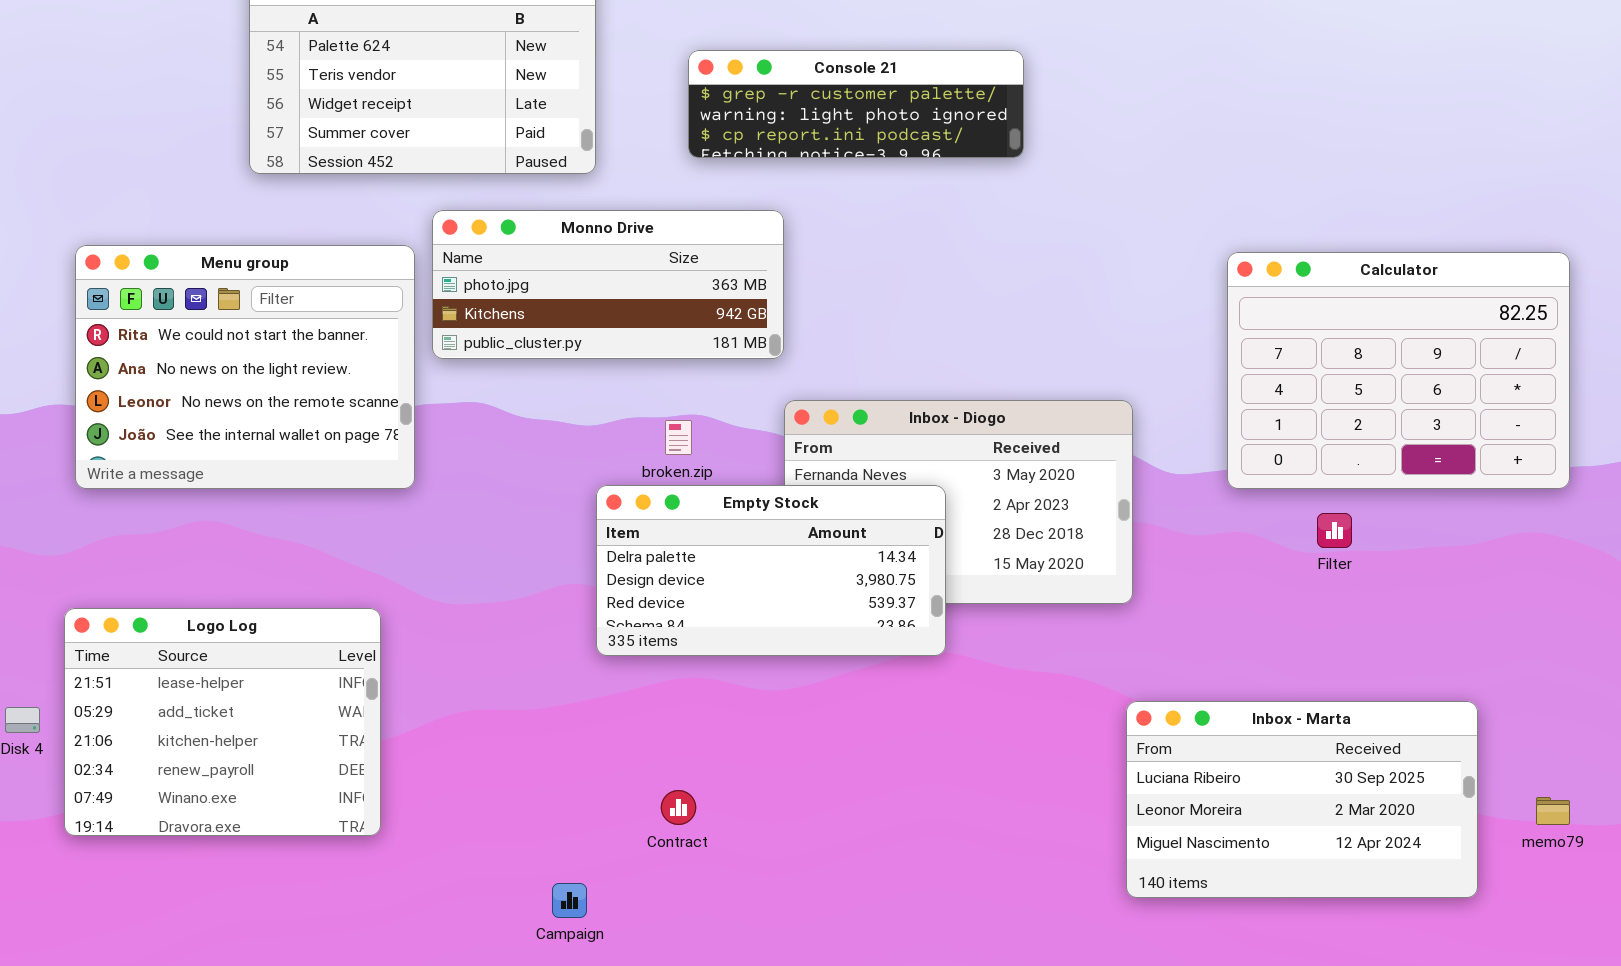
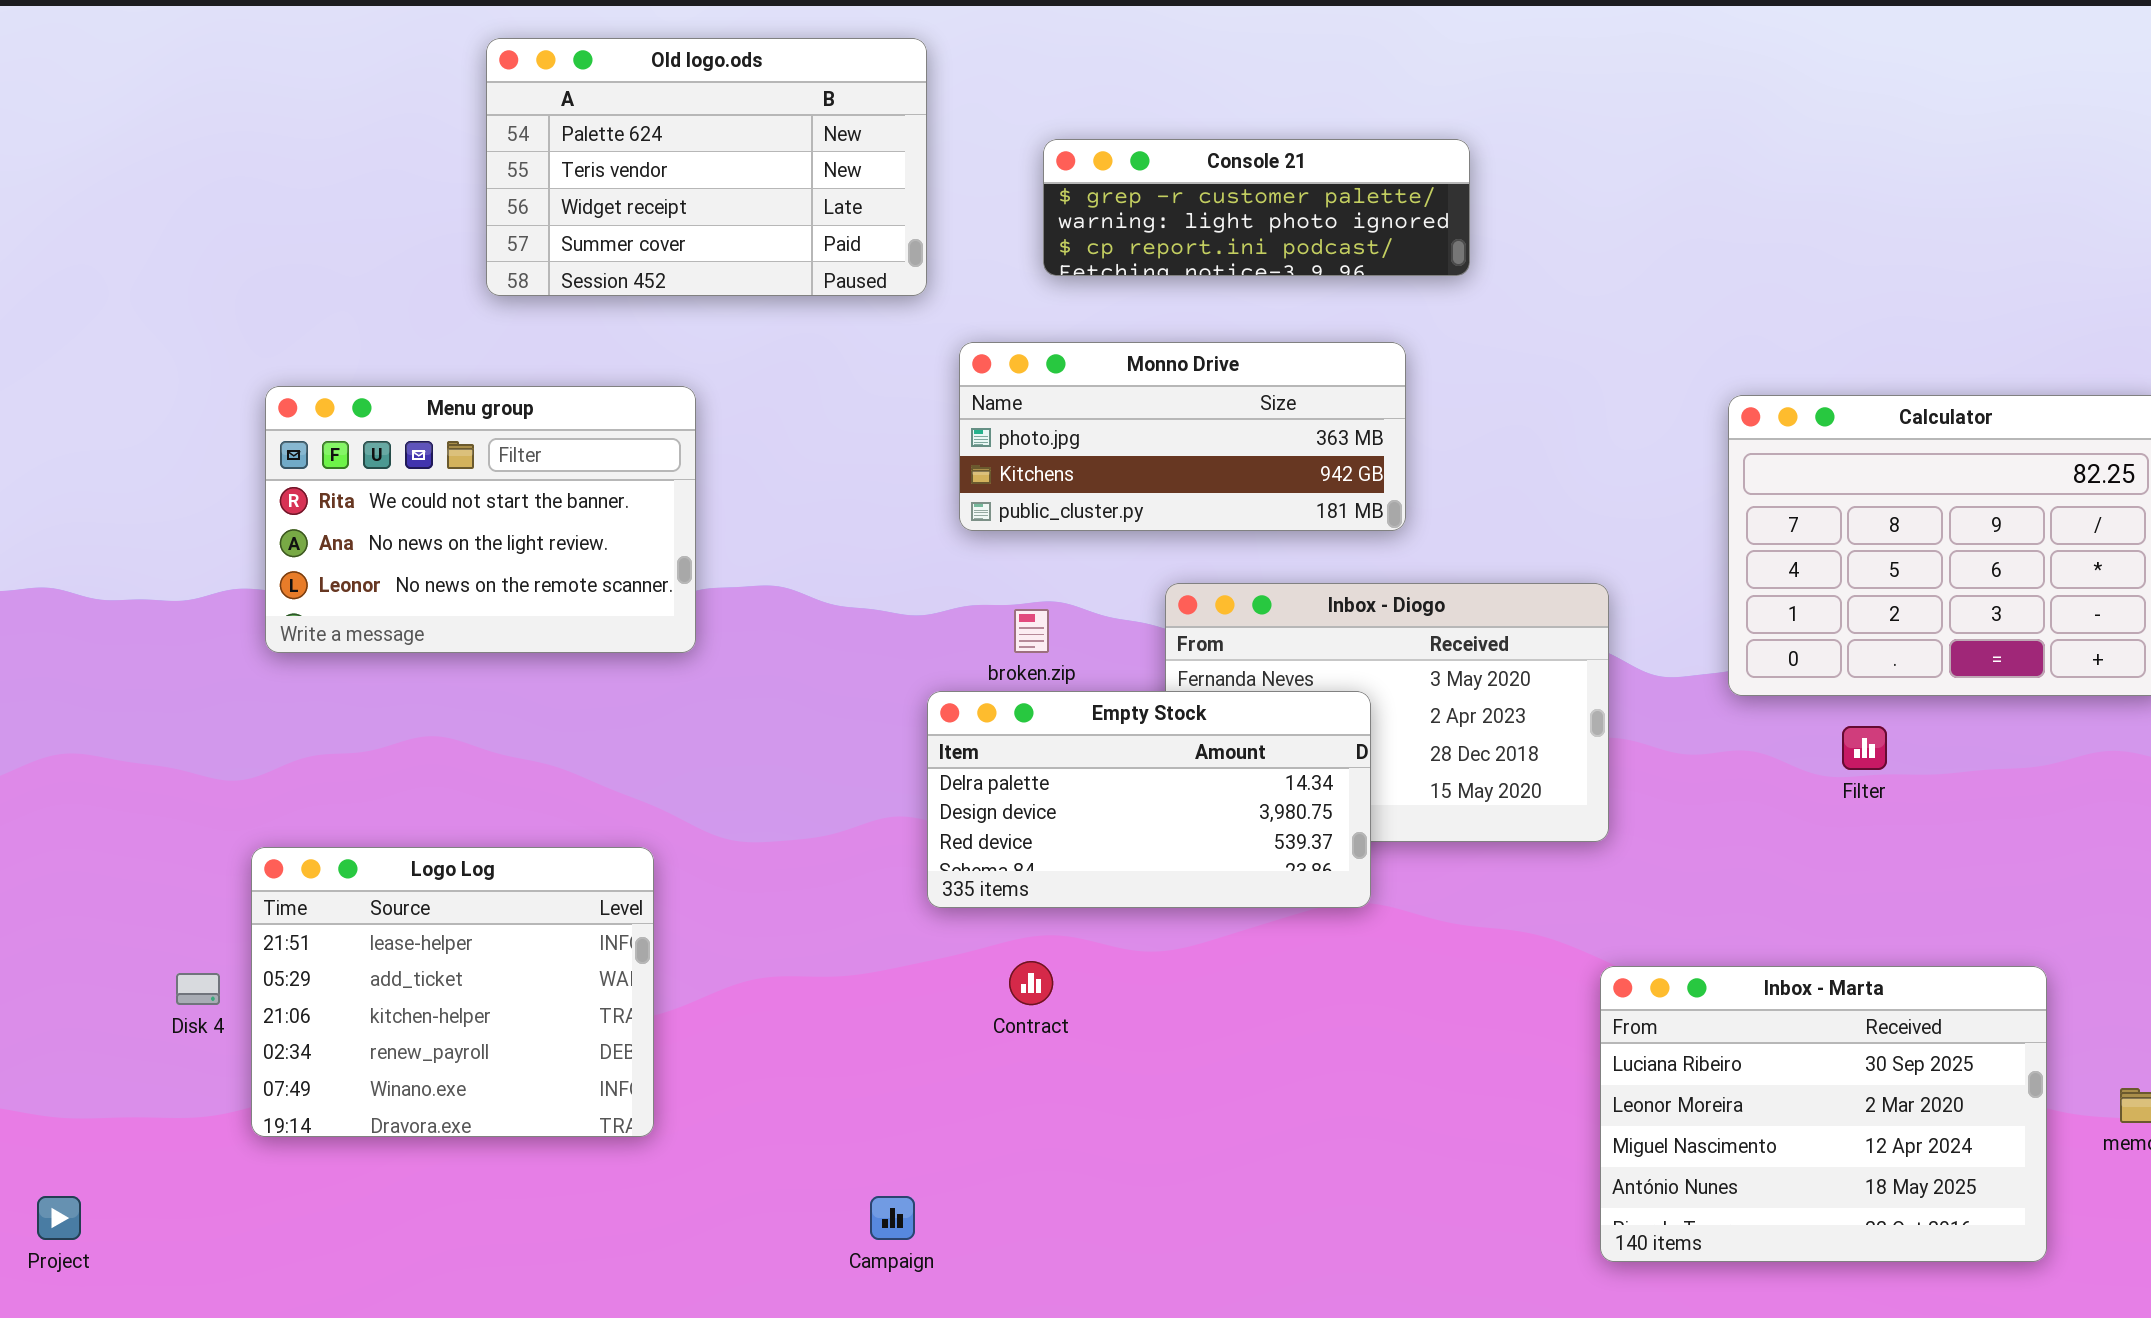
Monno Drive: [432,210,784,359] -> [959,342,1406,531], moved
Menu group: [75,245,415,489] -> [265,386,696,653], resized
Inbox - Marta: [1126,701,1478,898] -> [1600,966,2047,1262], resized
Contract: [661,790,696,825] -> [1009,961,1053,1005], moved

